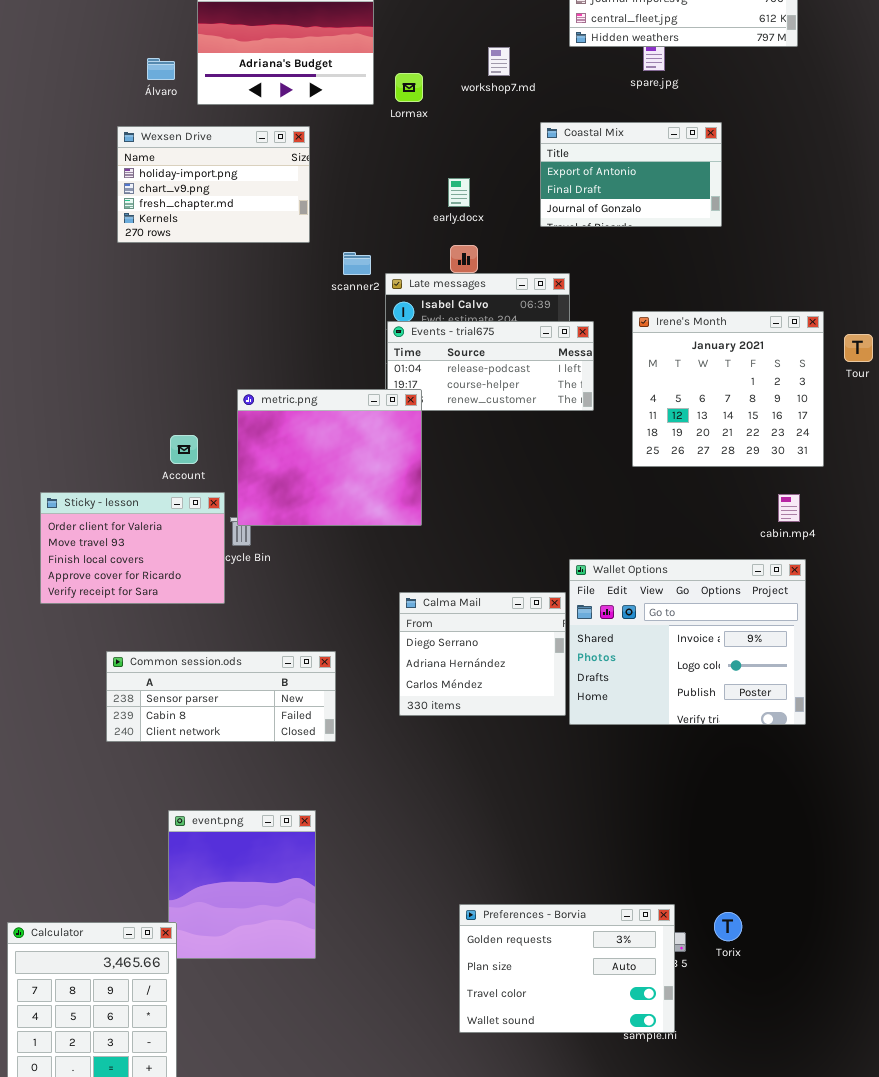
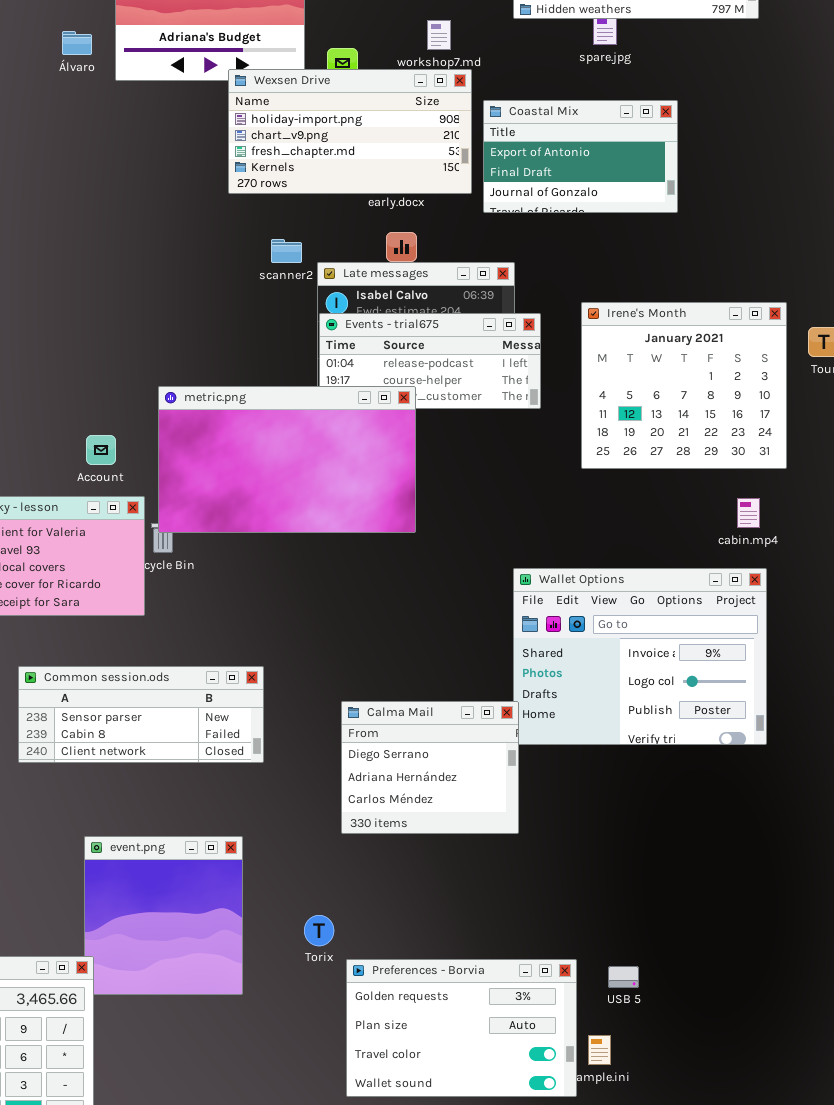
Wexsen Drive: [117,126,310,243] -> [228,69,472,194], moved, resized
metric.png: [237,389,422,526] -> [158,386,416,533], resized
Calma Mail: [399,592,566,716] -> [341,701,519,834], moved
Preferences - Borvia: [459,904,675,1033] -> [346,959,577,1097], moved
Torix: [714,912,742,941] -> [304,915,334,946], moved

